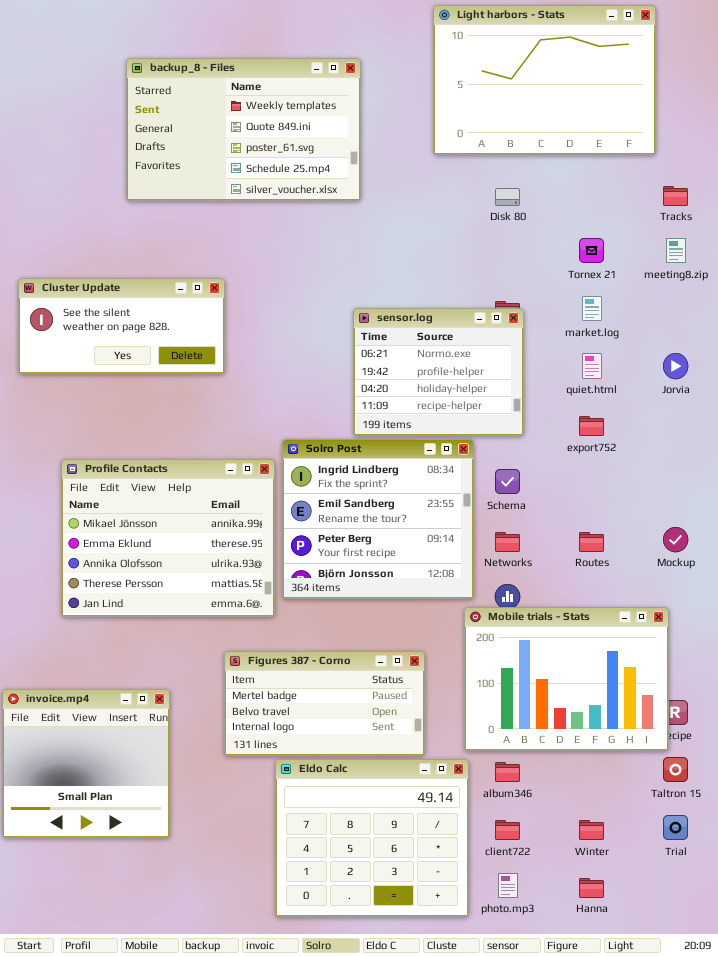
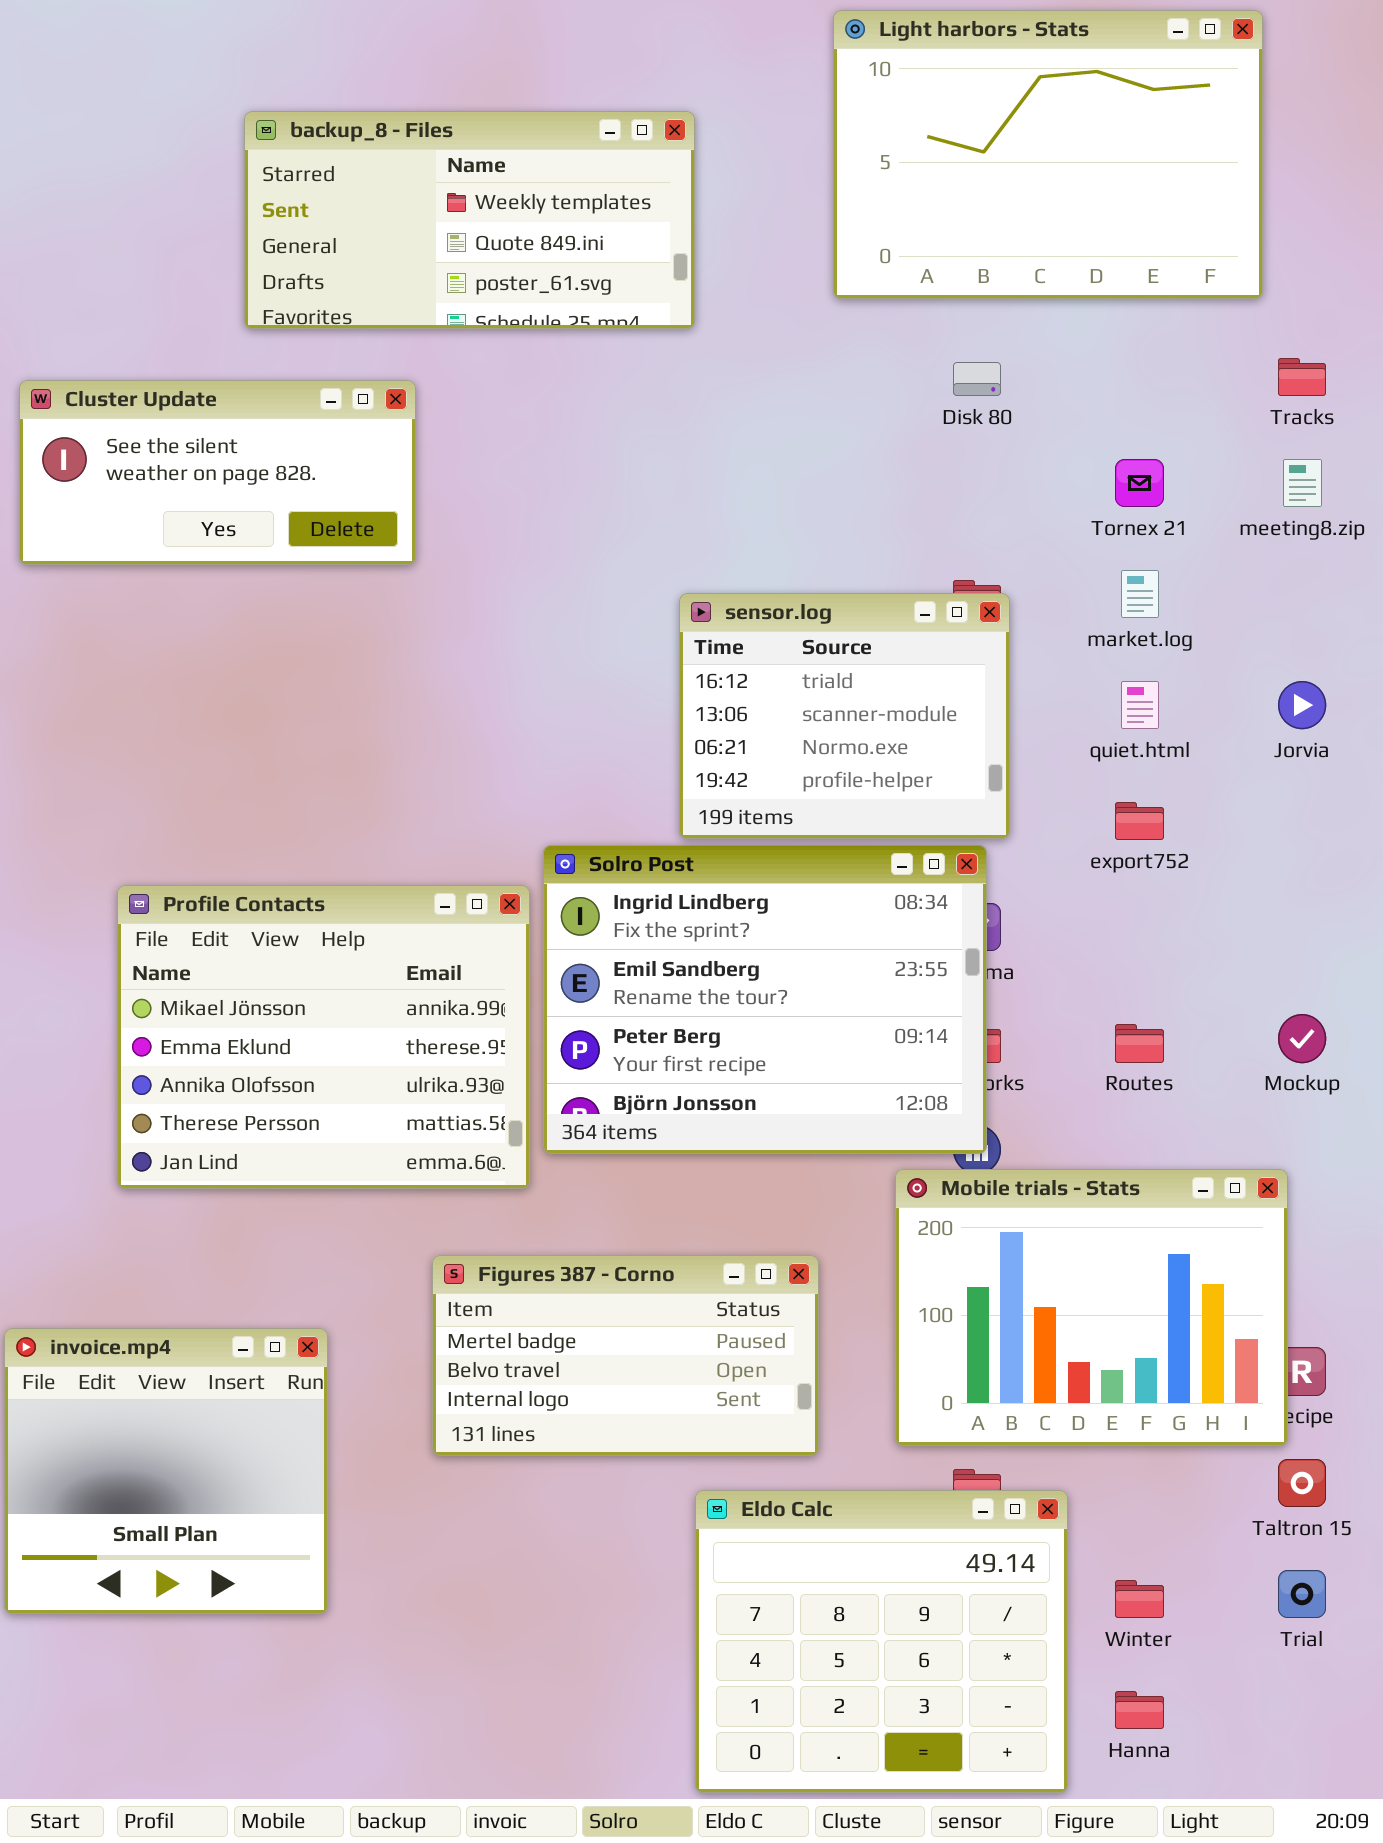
backup_8 - Files: [126,58,361,201] -> [244,111,695,329], resized
Cluster Update: [18,278,225,374] -> [19,380,416,565], moved
sensor.log: [353,308,524,436] -> [679,593,1010,839], scrolled up 2 rows
Solro Post: [282,439,474,599] -> [543,845,987,1154], resized
Eldo Calc: [275,759,469,917] -> [695,1490,1068,1793], moved

